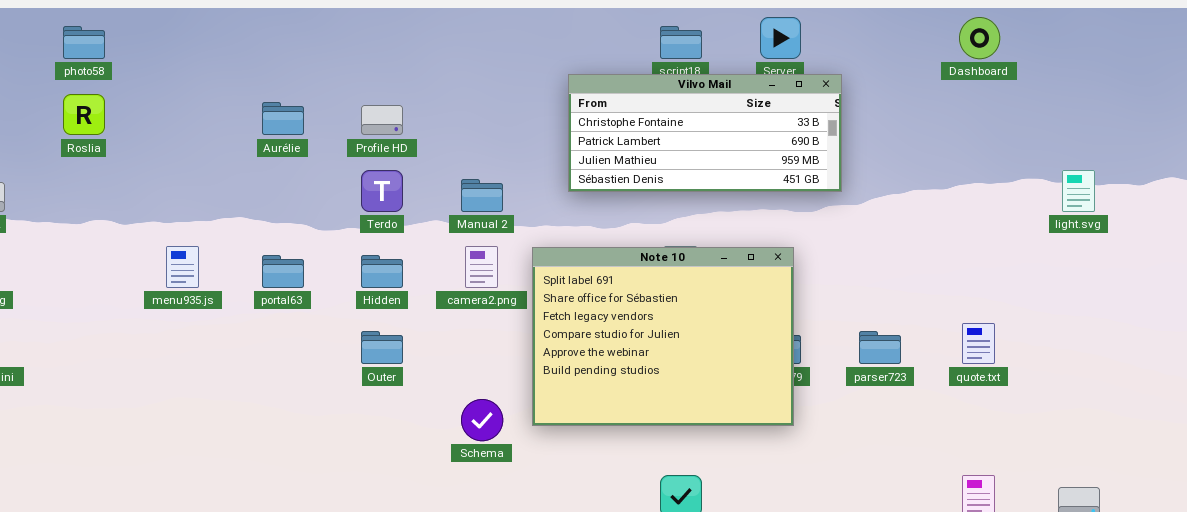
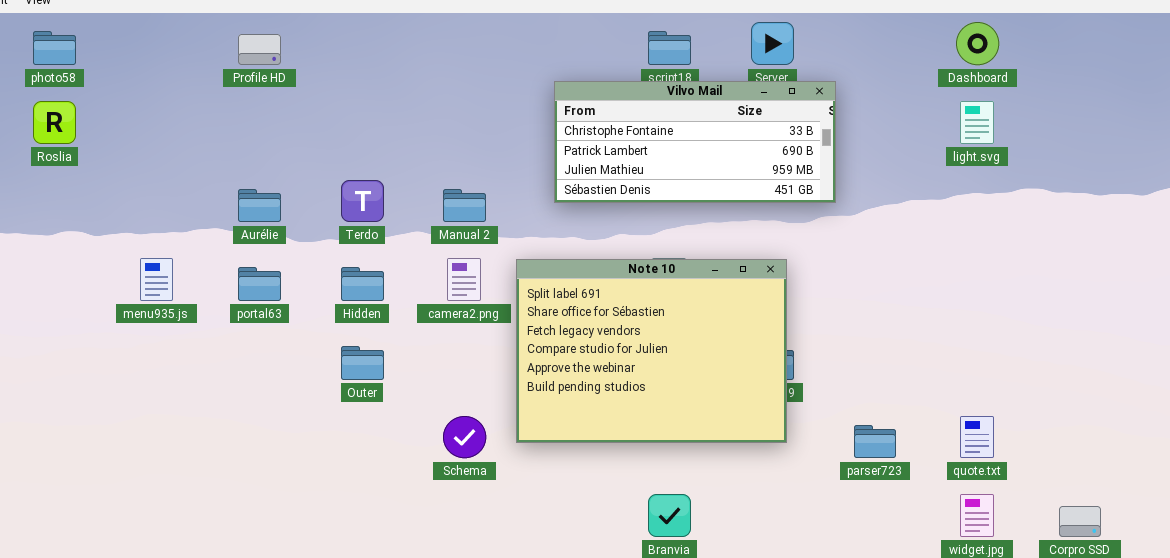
Aurélie: [262,102,304,135] -> [238,189,281,222], moved
Profile HD: [361,105,403,135] -> [238,34,281,65], moved
light.svg: [1062,170,1095,212] -> [960,101,994,144], moved
quote.txt: [962,323,995,364] -> [960,416,994,458], moved
parser723: [859,331,901,364] -> [854,425,896,458], moved

